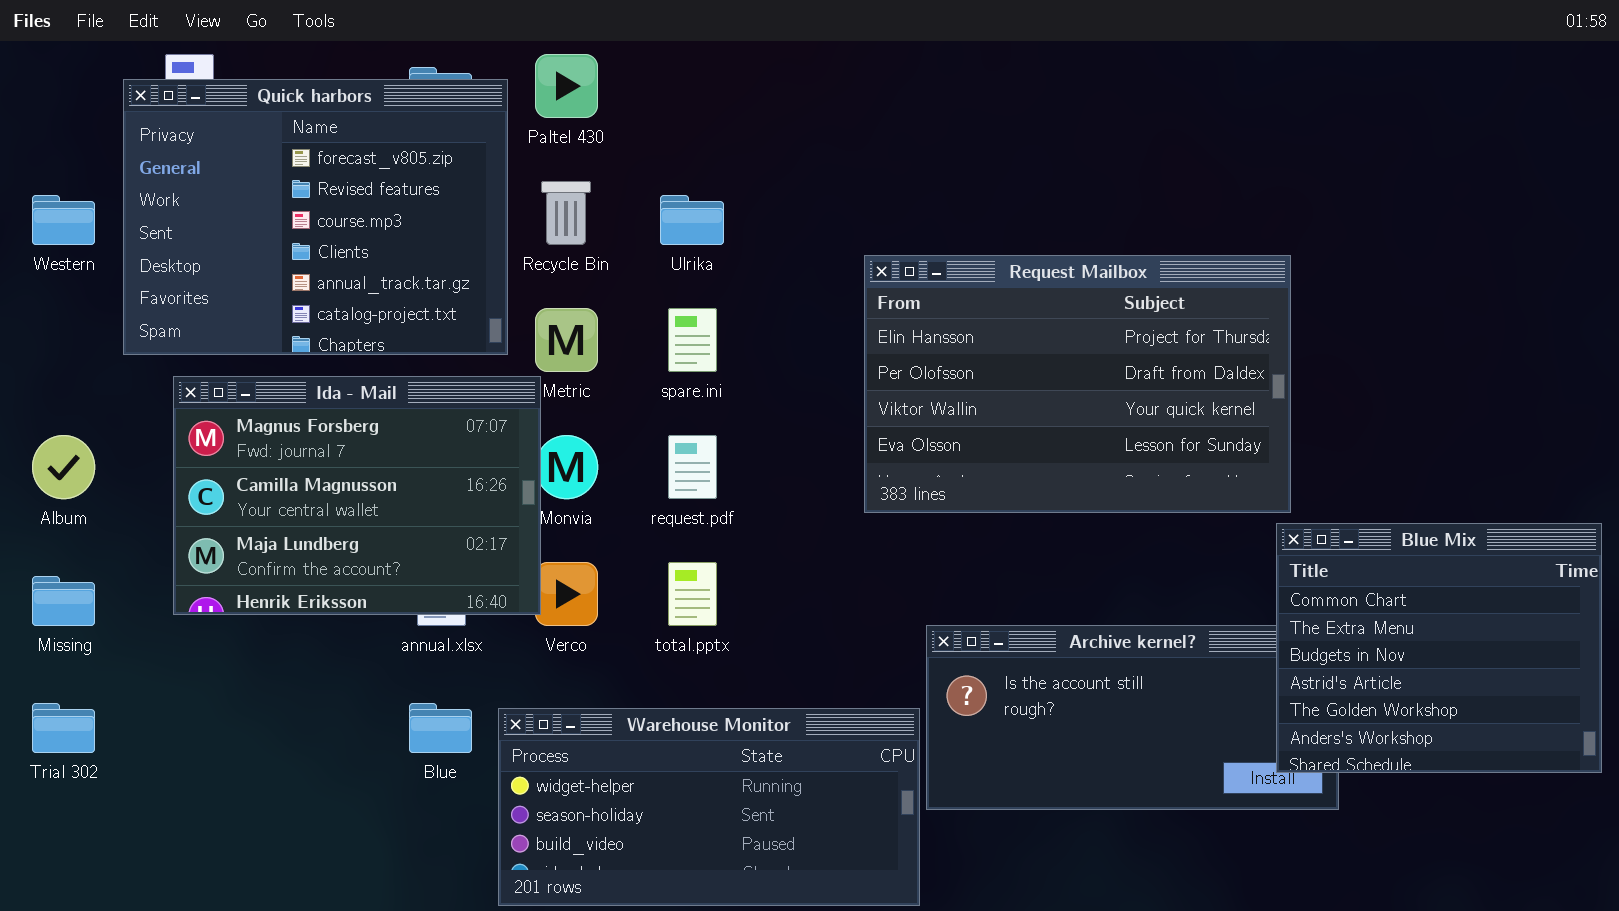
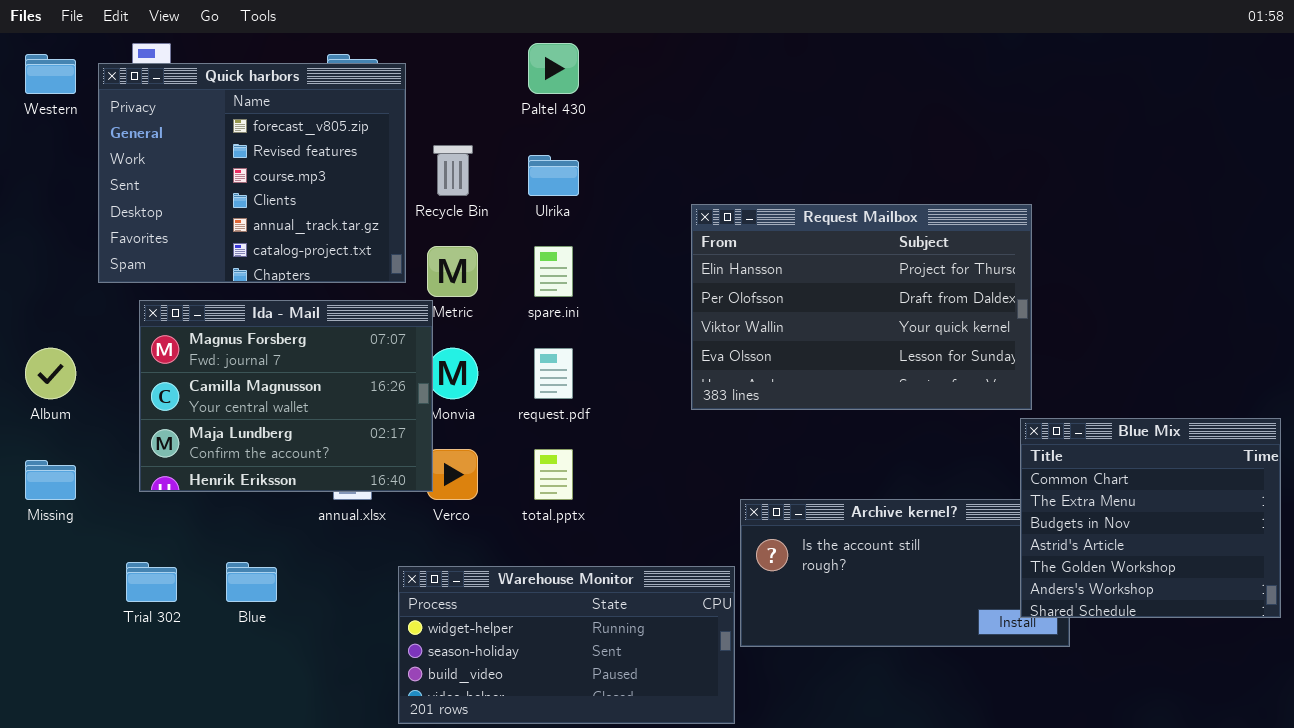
Paltel 430: [535,54,598,118] -> [528,43,579,94], moved
Western: [32,195,95,245] -> [25,54,76,94], moved
Trial 302: [32,703,95,753] -> [126,562,177,602], moved
Blue: [409,703,472,753] -> [226,562,277,602], moved

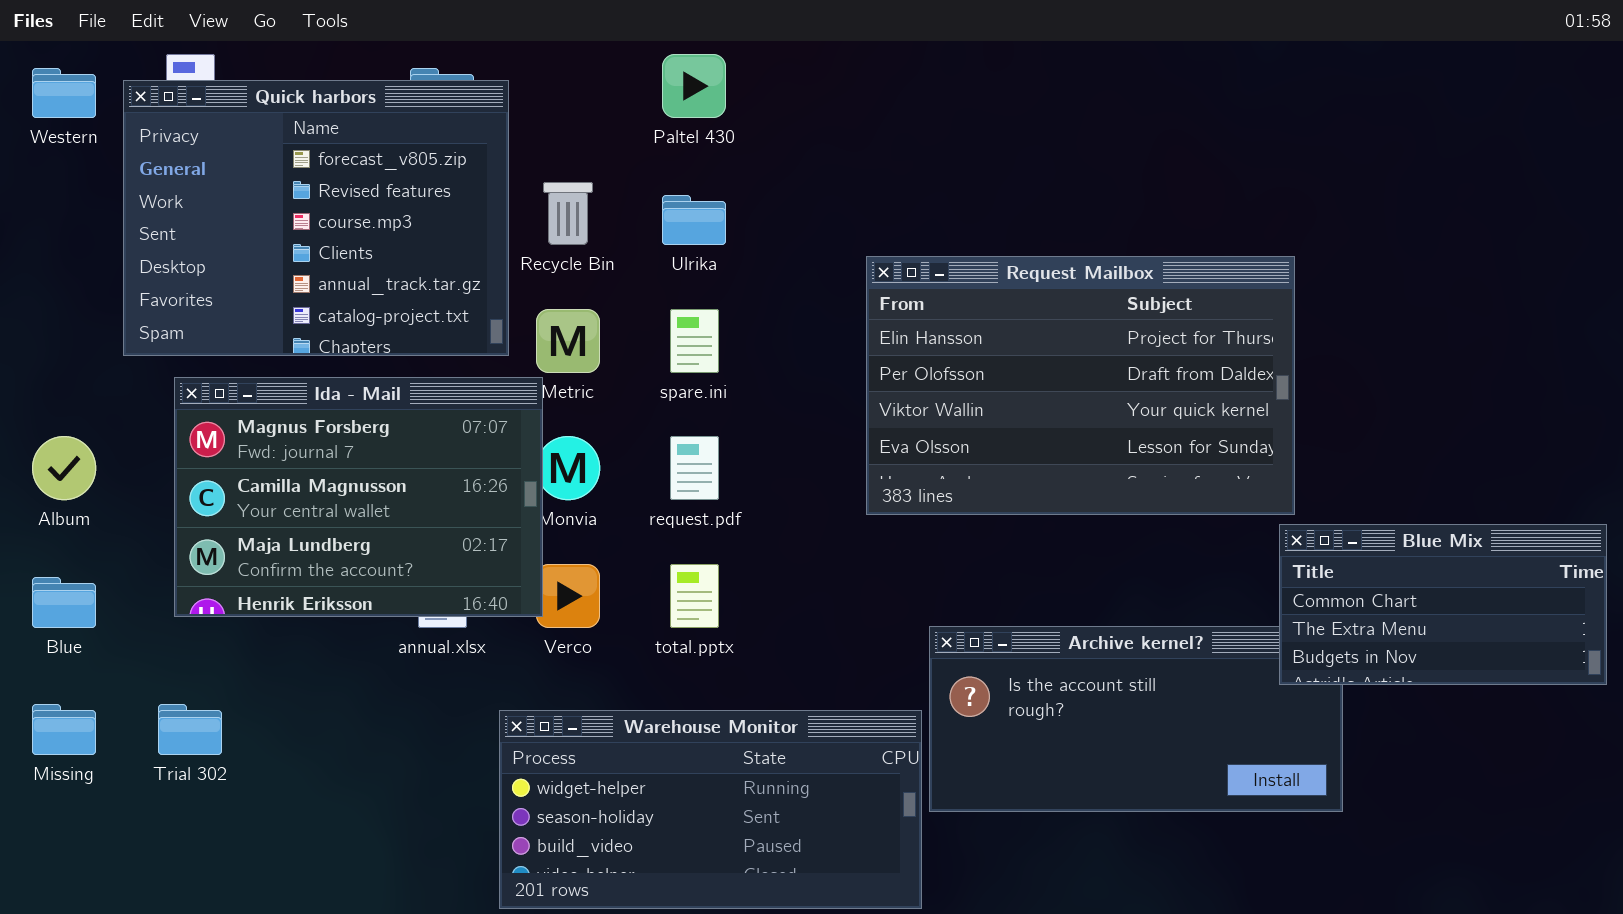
Blue Mix: [1020,418,1281,618] -> [1279,524,1607,685], resized
Missing: [25,460,76,500] -> [32,704,96,755], moved
Blue: [226,562,277,602] -> [32,577,96,628], moved

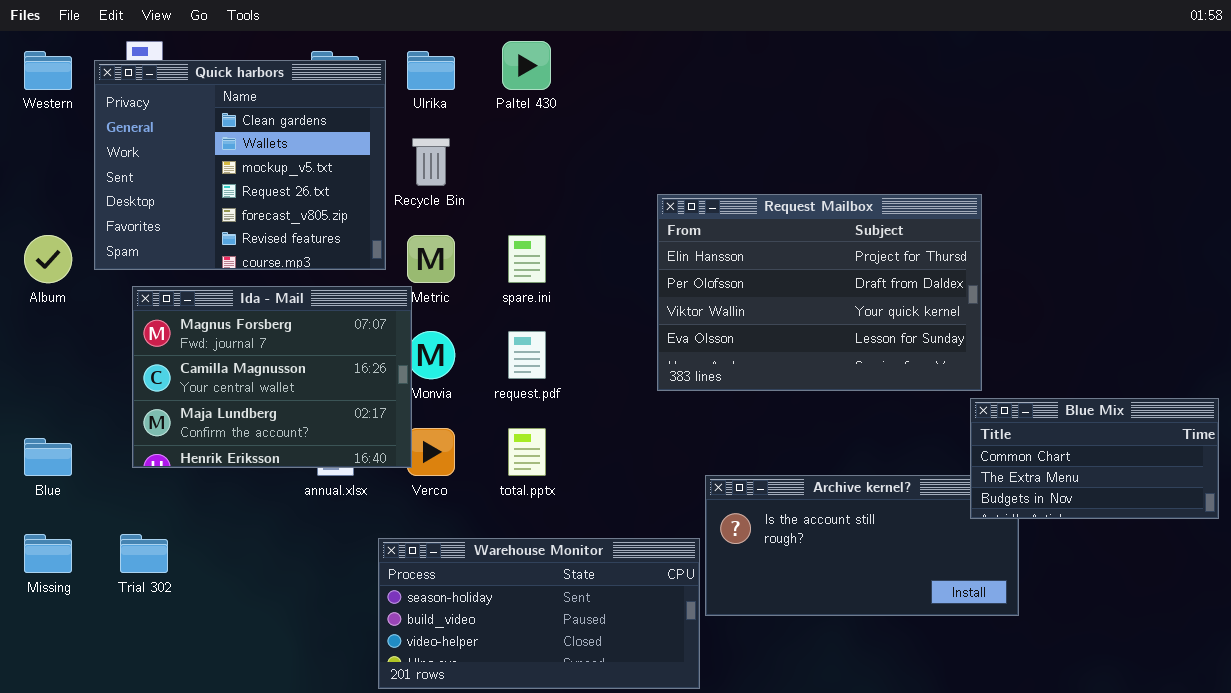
Quick harbors: [123,80,509,356] -> [94,60,386,270], scrolled up 4 rows
Ulrika: [662,195,726,245] -> [407,51,455,90], moved
Album: [32,436,96,500] -> [24,235,72,283], moved
Warehouse Monitor: [499,710,922,909] -> [378,538,700,689], scrolled down 1 row

